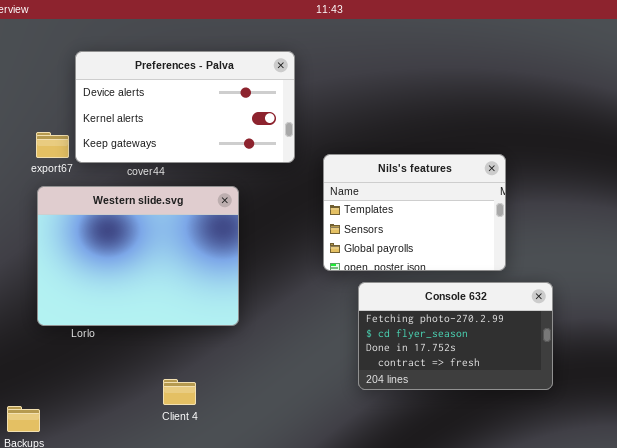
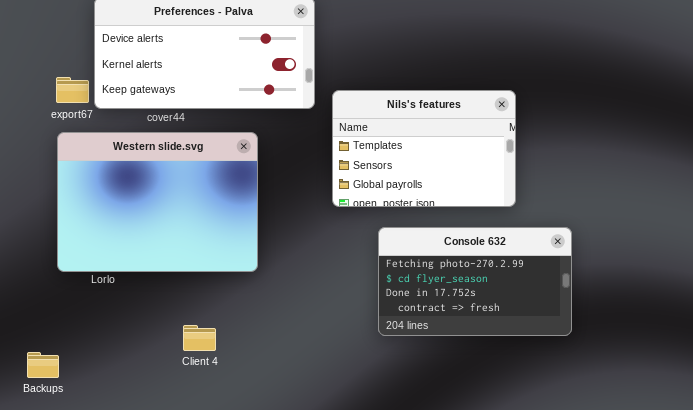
Nils's features: [323,154,506,271] -> [332,90,516,207], moved

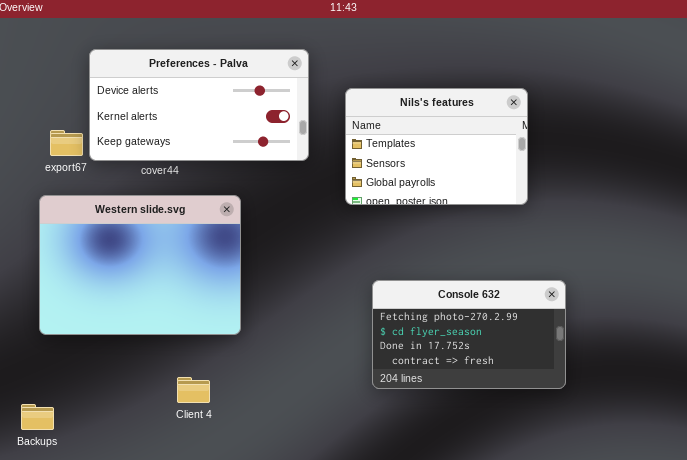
Nils's features: [332,90,516,207] -> [345,88,528,205], moved
Western slide.svg: [57,132,258,272] -> [39,195,241,335], moved

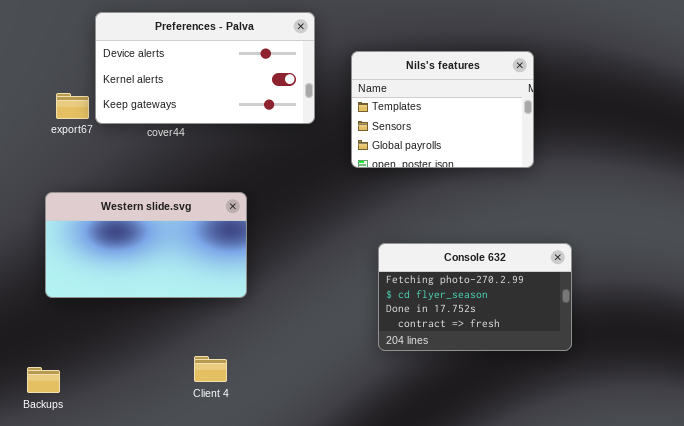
Western slide.svg: [39,195,241,335] -> [45,192,247,298], resized
Client 4: [177,377,210,403] -> [194,356,227,382], moved

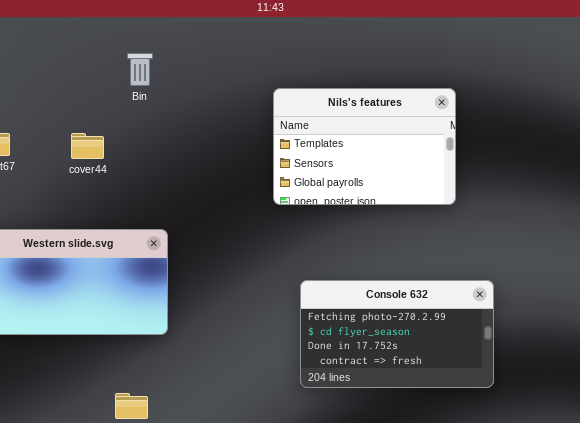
Preferences - Palva: [95,12,315,124] -> none, closed

